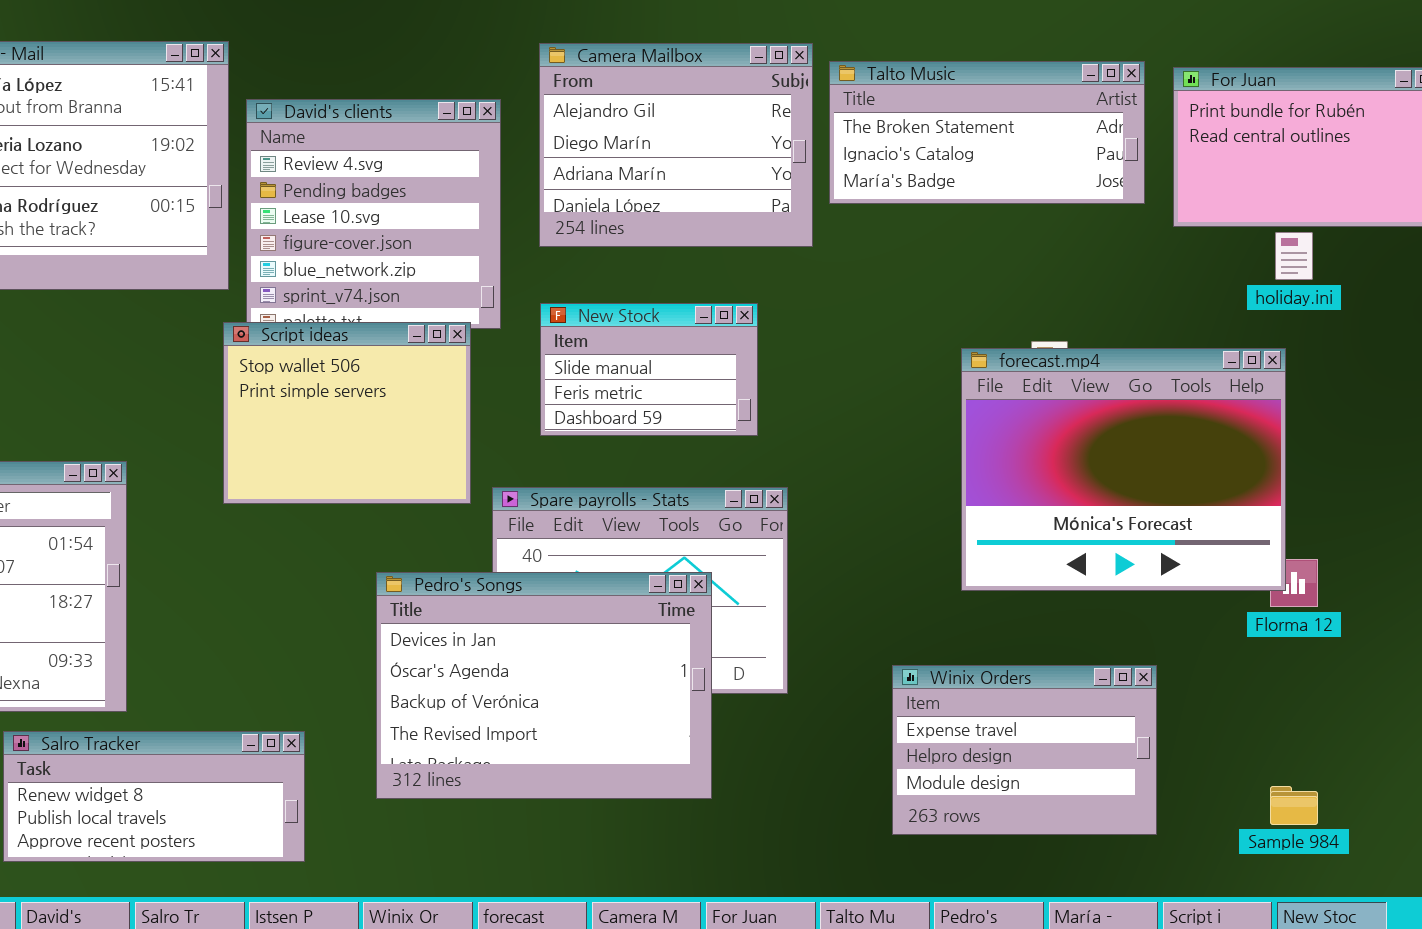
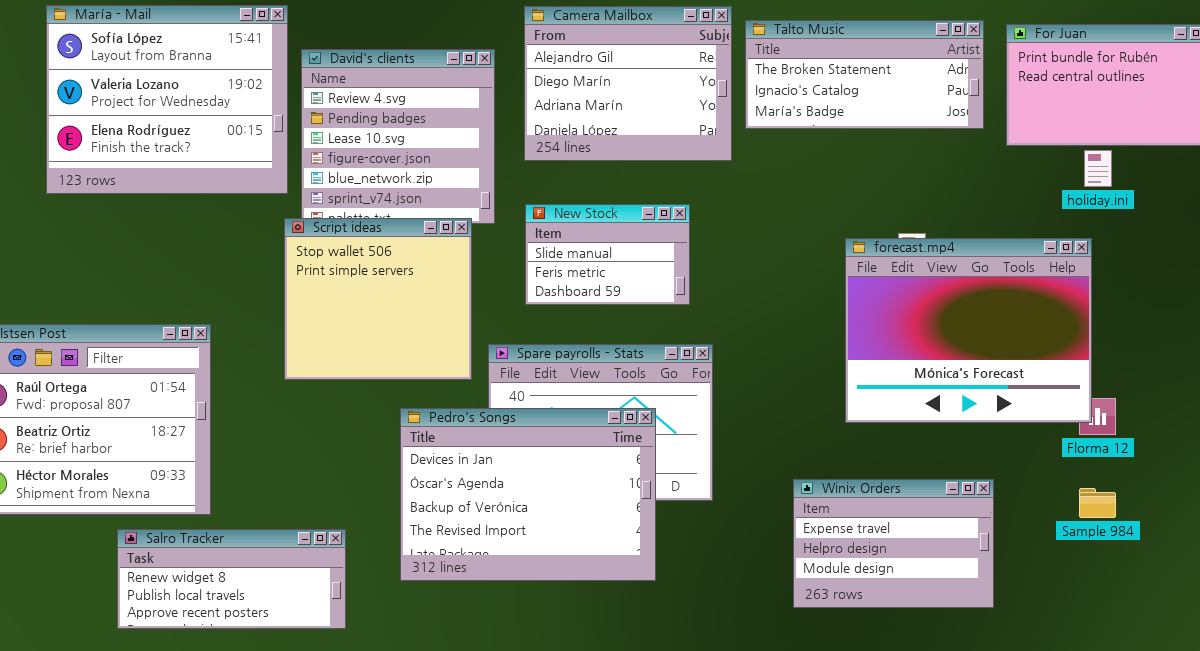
Script ideas: [223,322,471,504] -> [284,218,472,380], resized
Sample 984: [1270,786,1318,825] -> [1079,488,1116,518], moved

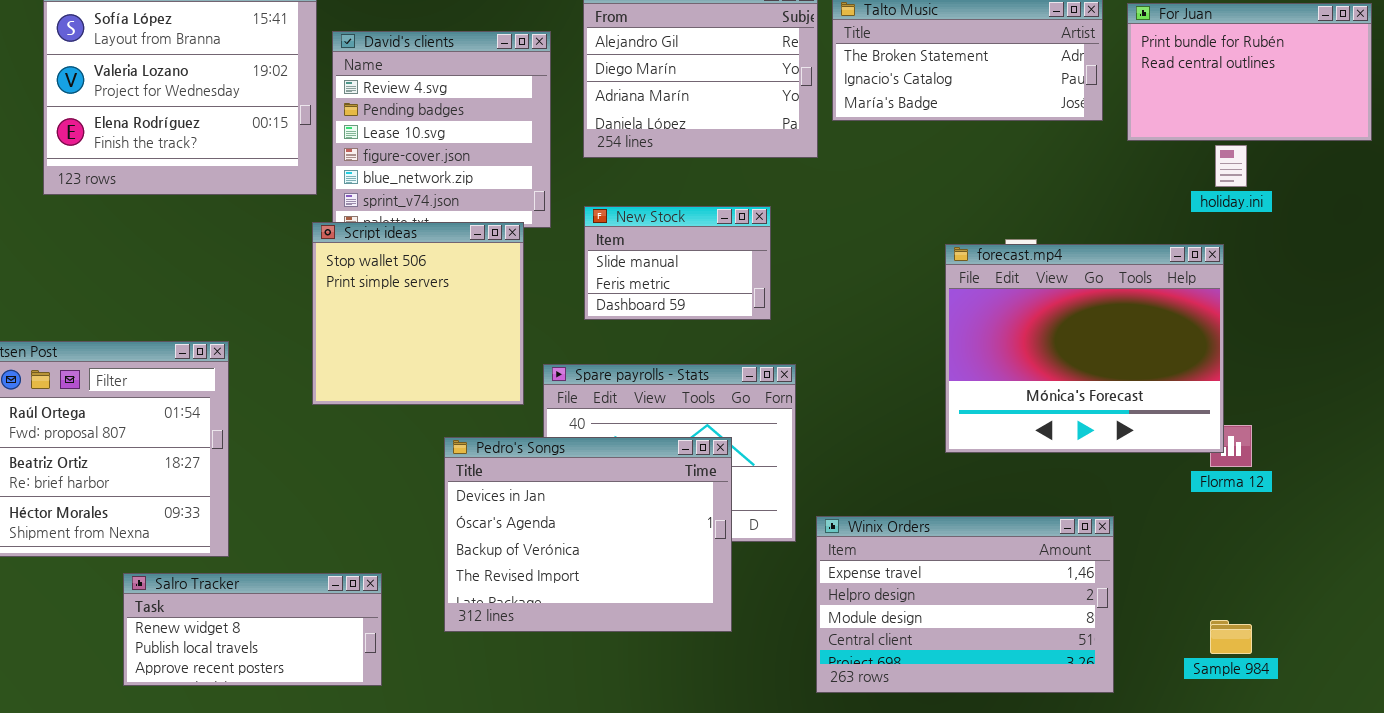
Winix Orders: [793,479,994,608] -> [816,516,1114,693], resized
Sample 984: [1079,488,1116,518] -> [1210,620,1252,654], moved

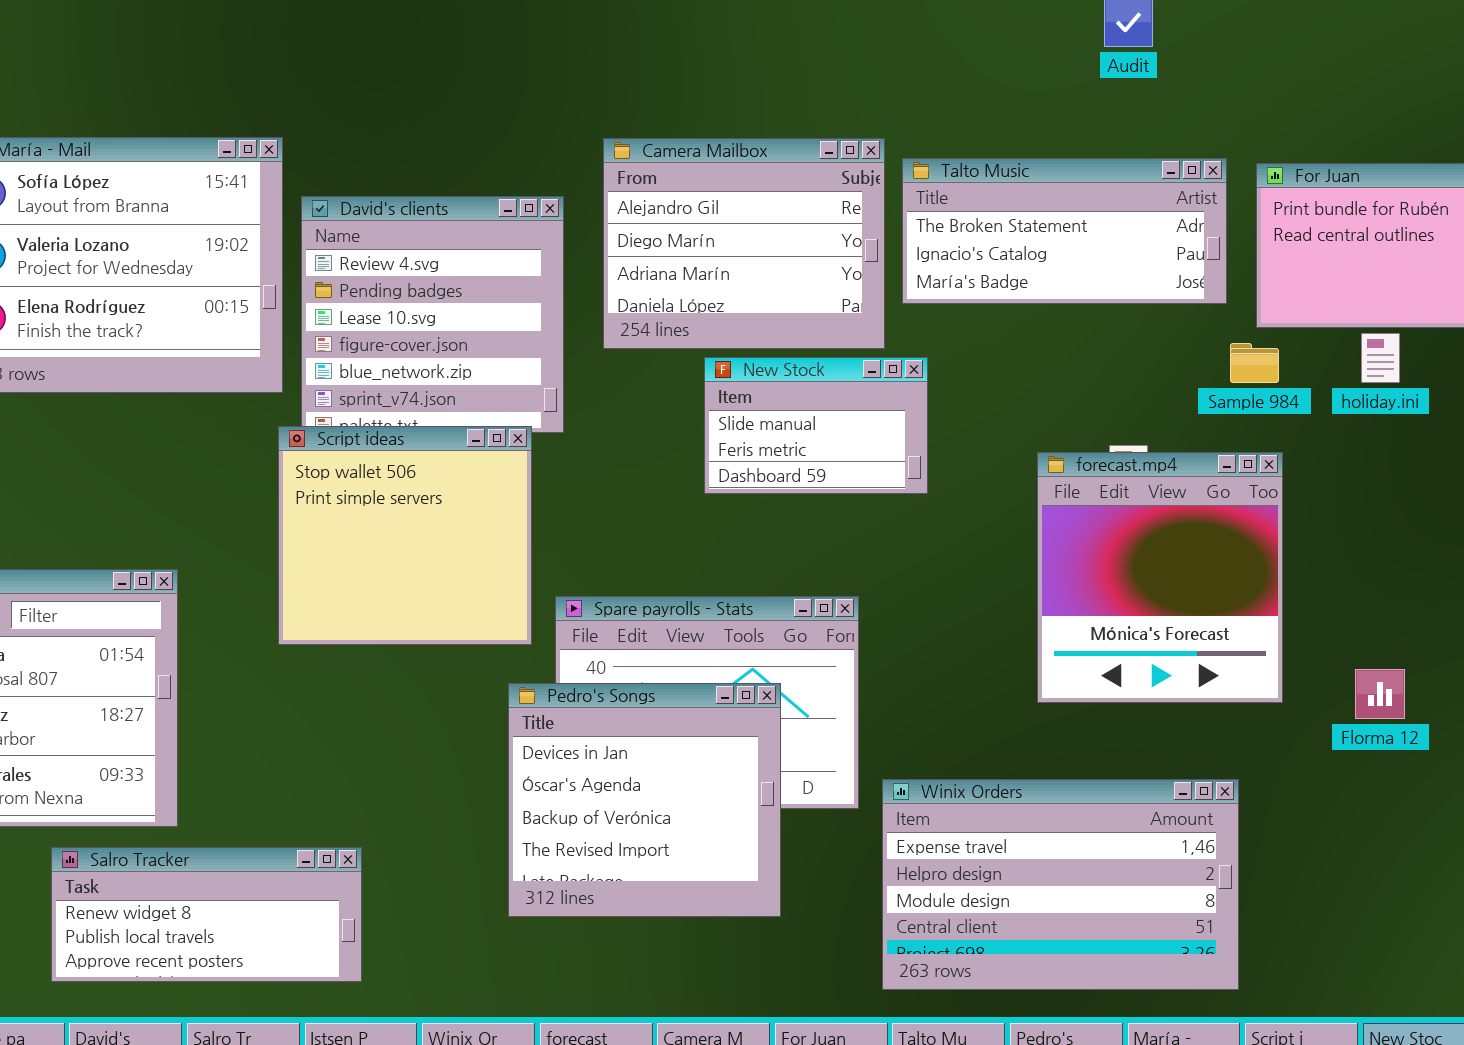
New Stock: [584,206,771,320] -> [704,357,928,494], moved
forecast.mp4: [945,244,1224,453] -> [1037,452,1283,703], resized
Pedro's Songs: [444,437,732,632] -> [508,683,781,917], resized
Sample 984: [1210,620,1252,654] -> [1230,343,1279,383], moved

